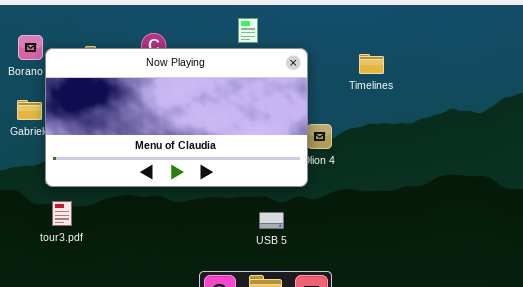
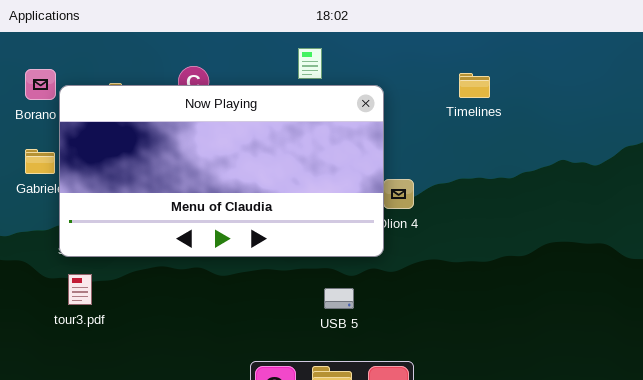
Timelines: [359,54,384,74] -> [459,73,490,98], moved

